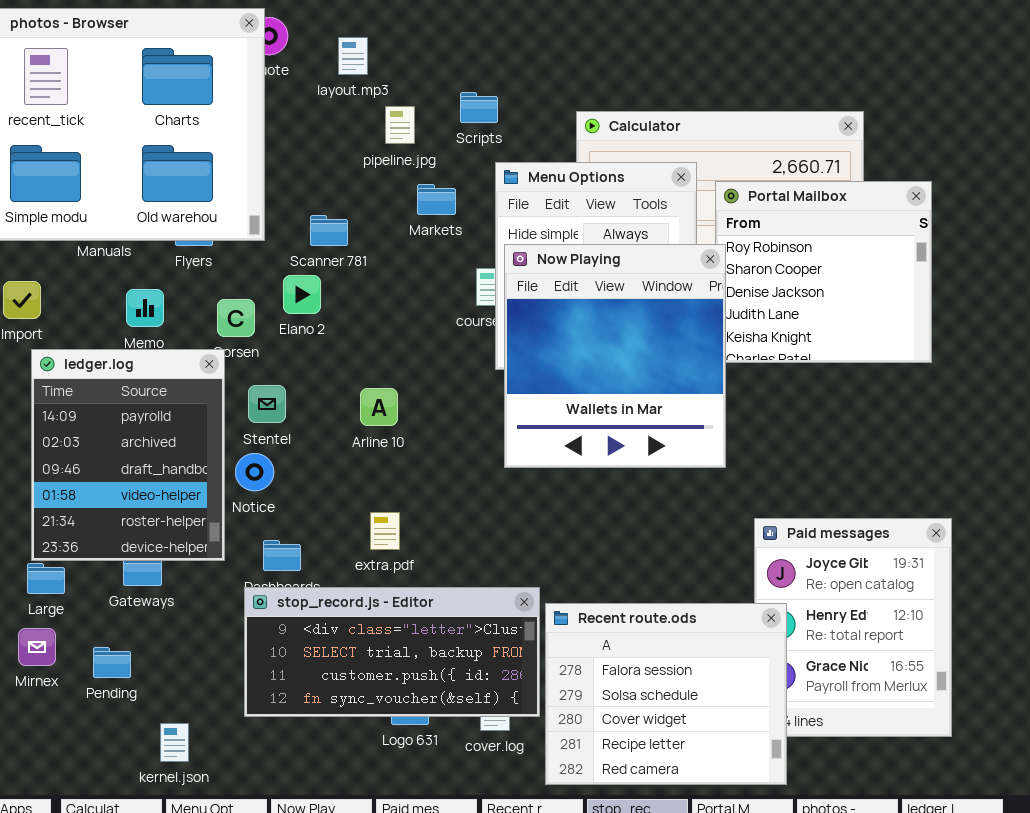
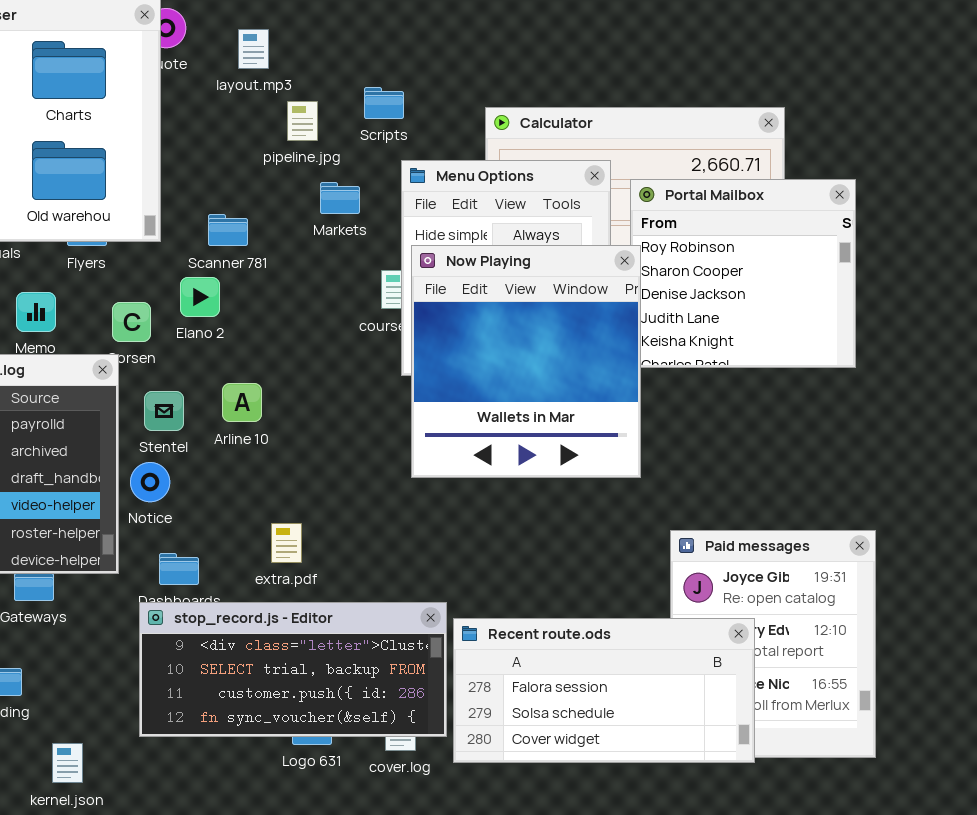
Arline 10: [360,388,398,426] -> [222,383,262,422], moved
Recent route.ods: [545,603,787,785] -> [453,618,755,763], resized

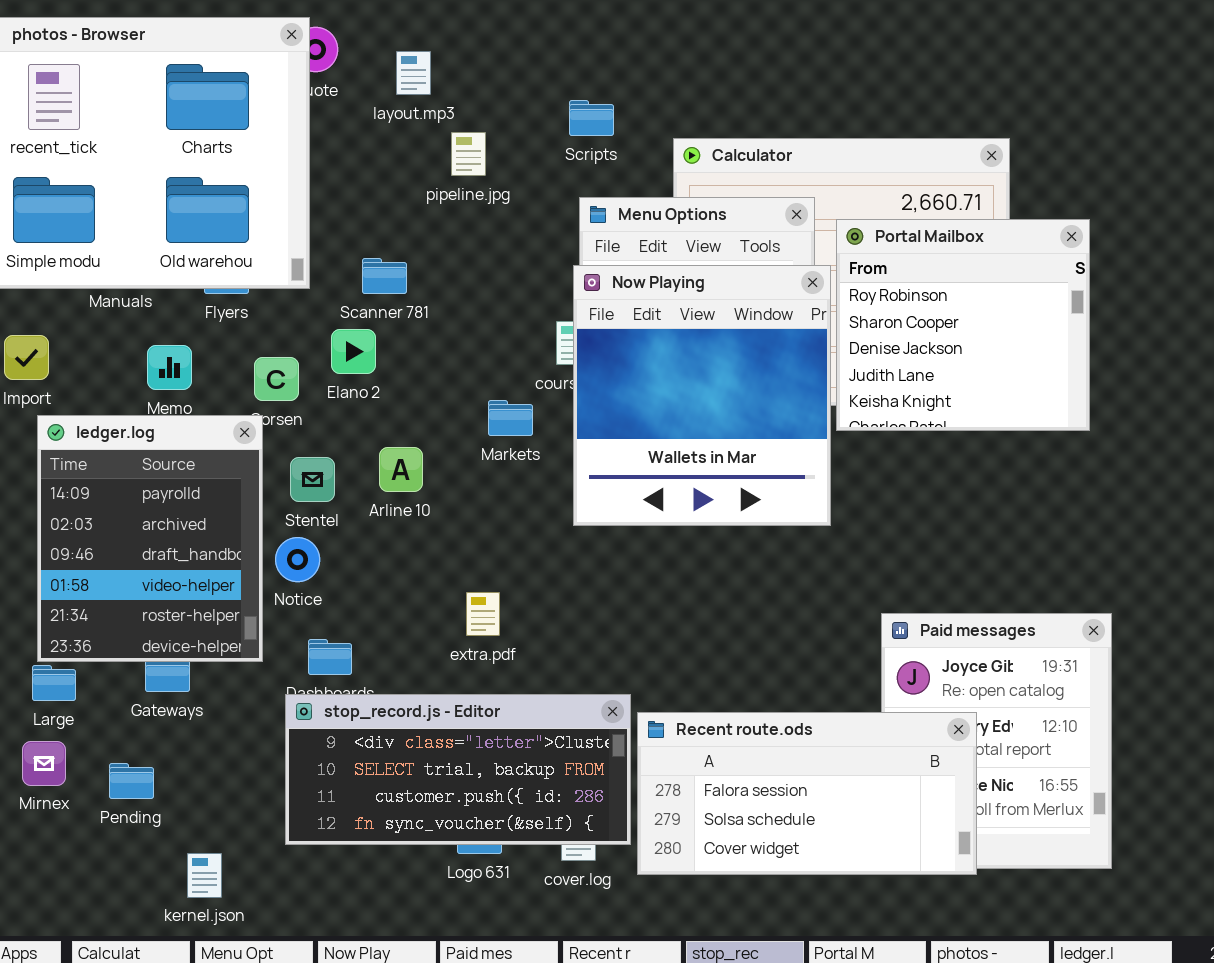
Scripts: [364,87,404,119] -> [569,100,614,136], moved
Markets: [320,182,360,214] -> [488,400,533,436], moved
Now Playing: [411,245,641,478] -> [573,265,831,526], moved
extra.pdf: [271,523,302,563] -> [466,592,500,636], moved

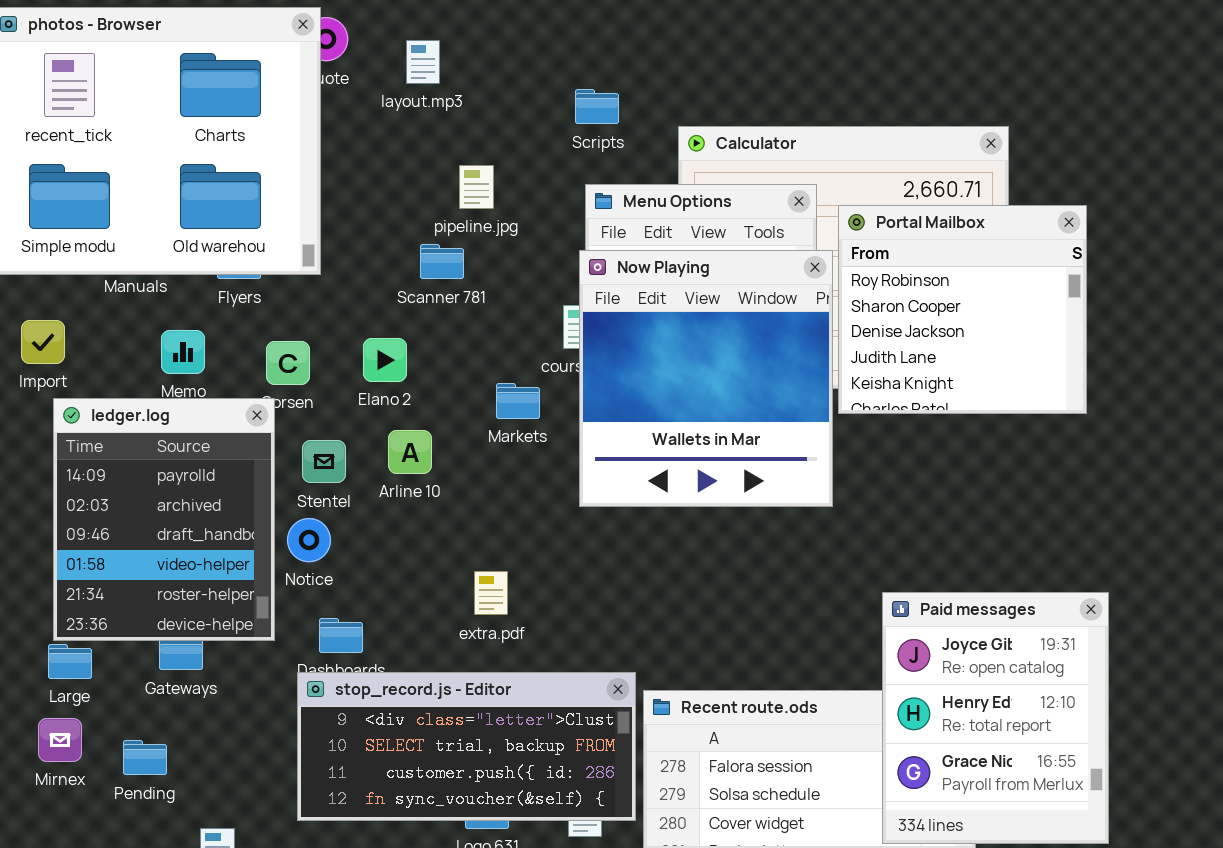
pipeline.jpg: [451,132,486,176] -> [459,165,494,209], moved
Scanner 781: [362,258,407,294] -> [420,244,464,279], moved
Elano 2: [331,329,376,374] -> [363,338,407,382], moved
Paid messages: [881,613,1112,869] -> [882,592,1109,844], raised

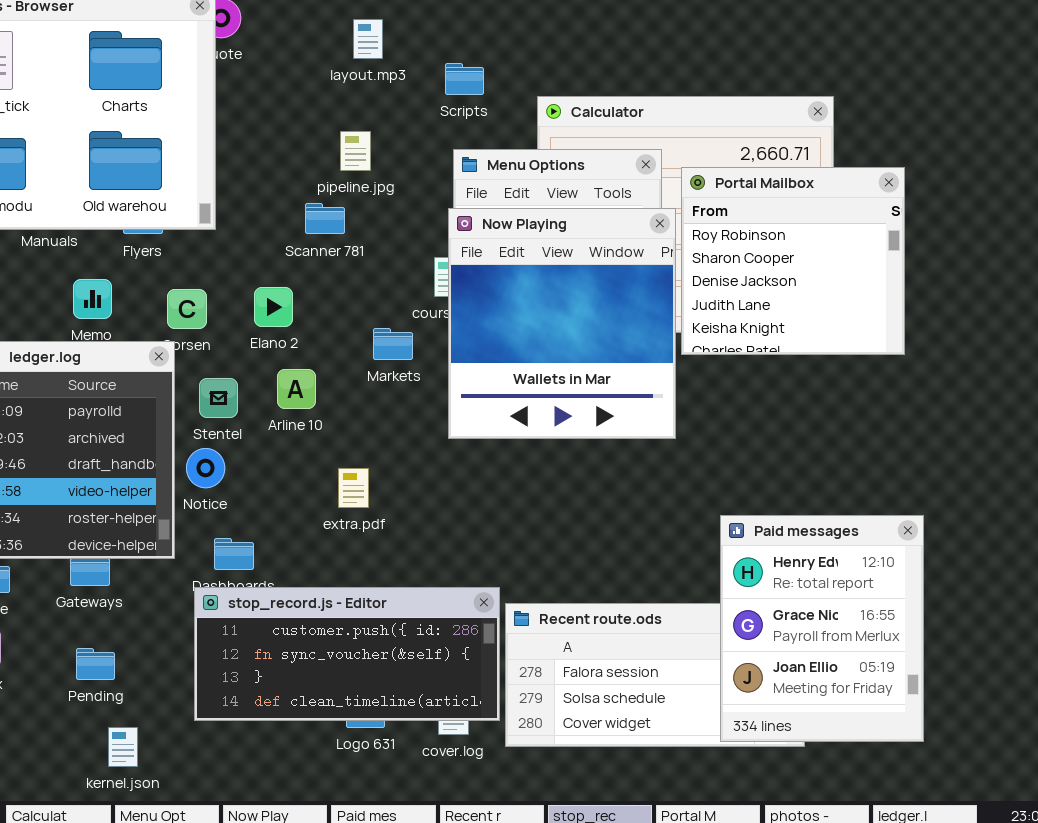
layout.mp3: [406,40,440,84] -> [353,19,383,59], moved
extra.pdf: [474,571,508,615] -> [338,468,369,508], moved
Paid messages: [882,592,1109,844] -> [720,515,924,742], scrolled down 1 row
stop_record.js - Editor: [297,672,636,821] -> [194,587,500,721], scrolled down 2 rows
Pending: [123,740,167,775] -> [76,648,115,680], moved

